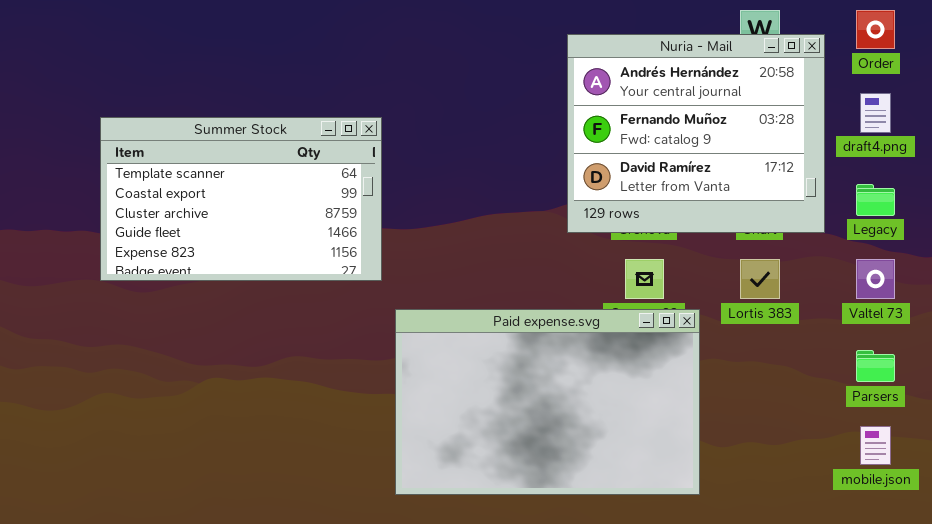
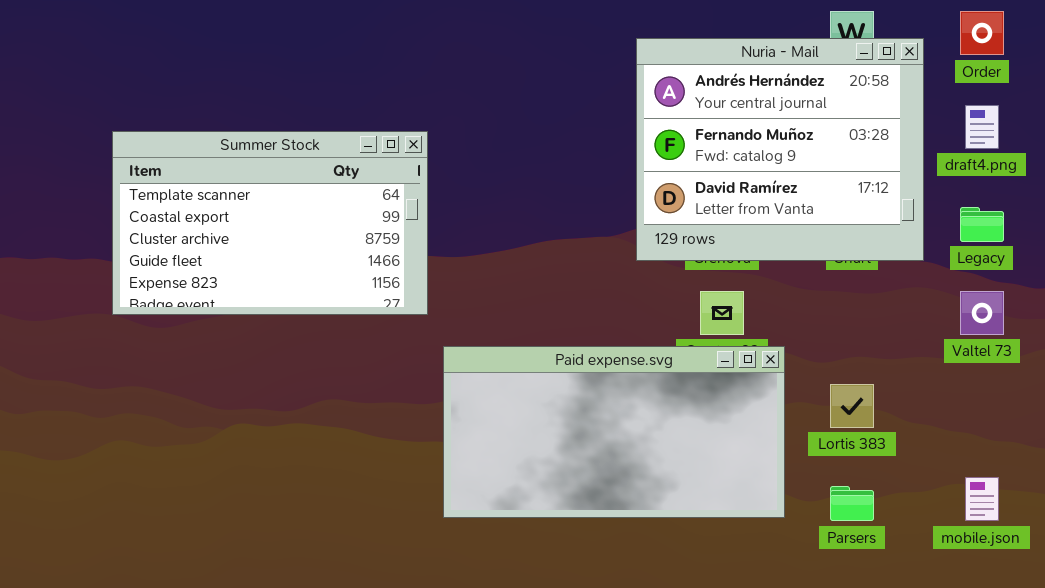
Lortis 383: [740,259,780,299] -> [830,384,874,428], moved
Paid expense.svg: [395,309,700,495] -> [443,346,785,518], resized
Parsers: [856,350,895,382] -> [830,486,874,521], moved

